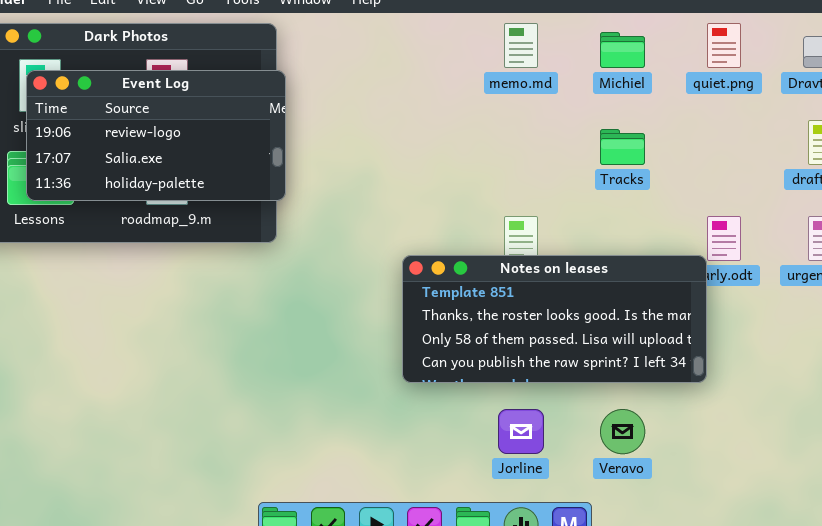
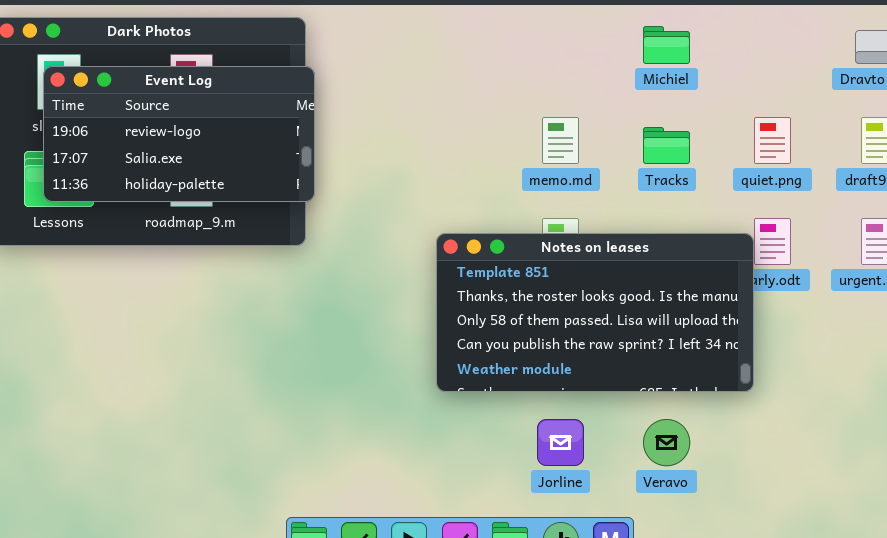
memo.md: [504,23,538,68] -> [542,117,579,164], moved
quiet.png: [707,23,741,68] -> [754,117,791,164], moved
Notes on leases: [402,255,707,383] -> [436,233,754,392], resized

